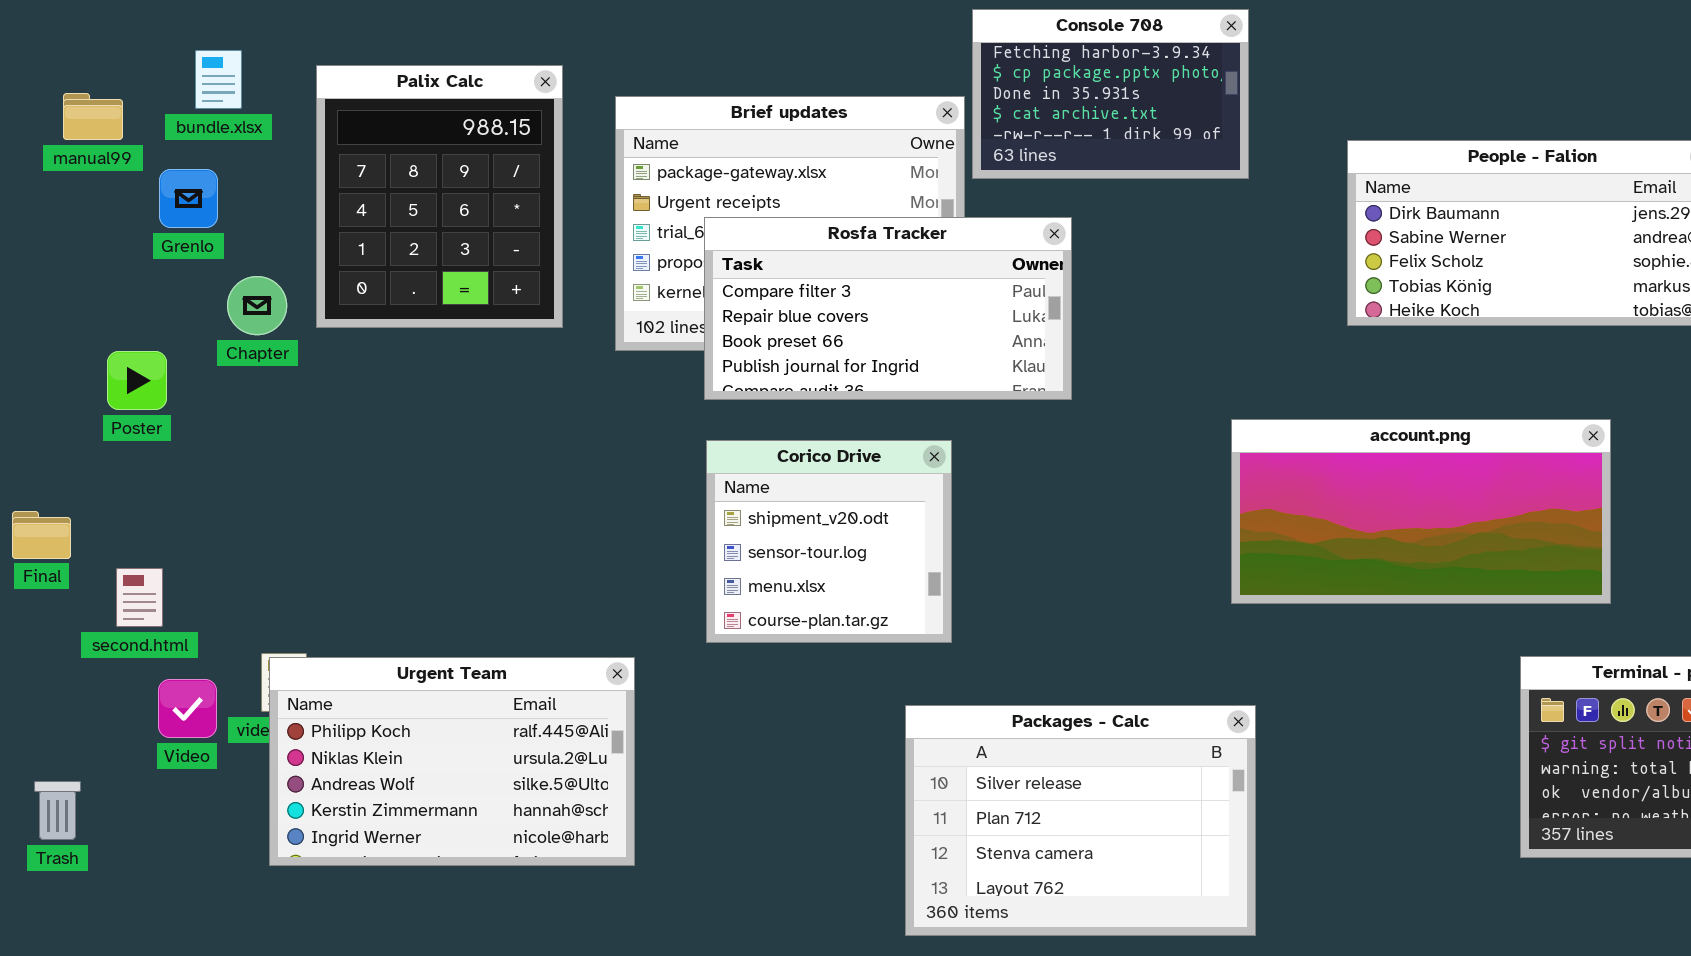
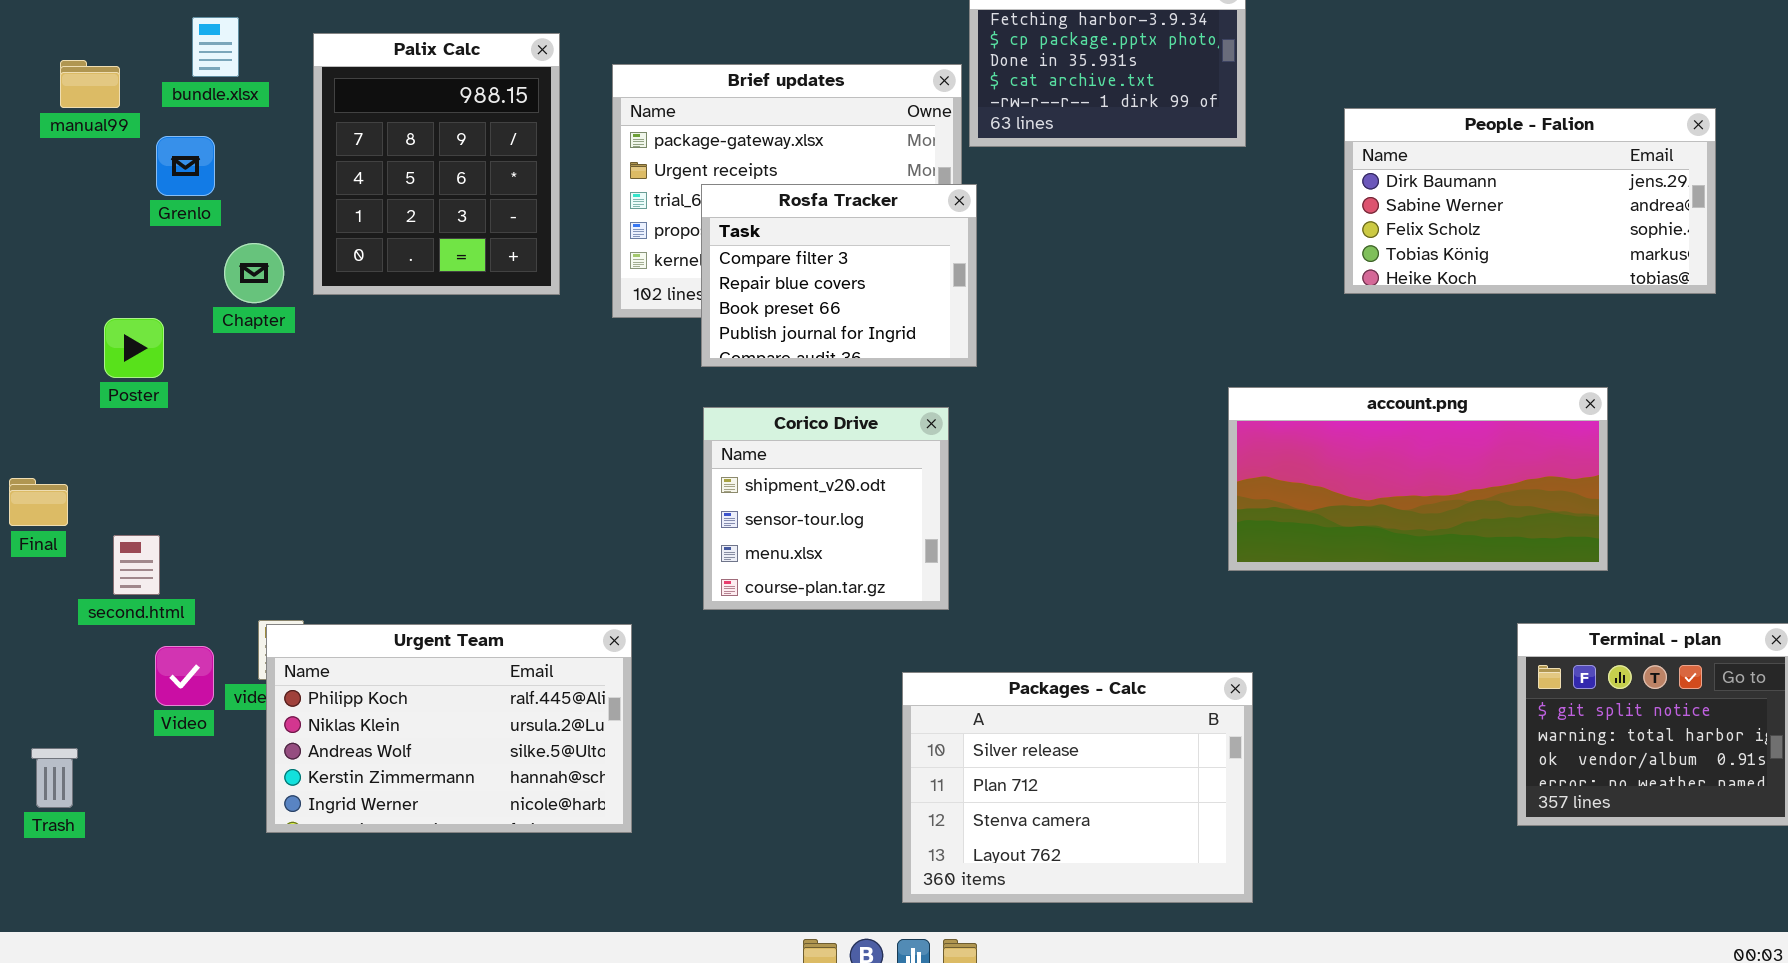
Rosfa Tracker: [704,217,1072,400] -> [701,184,977,367], resized

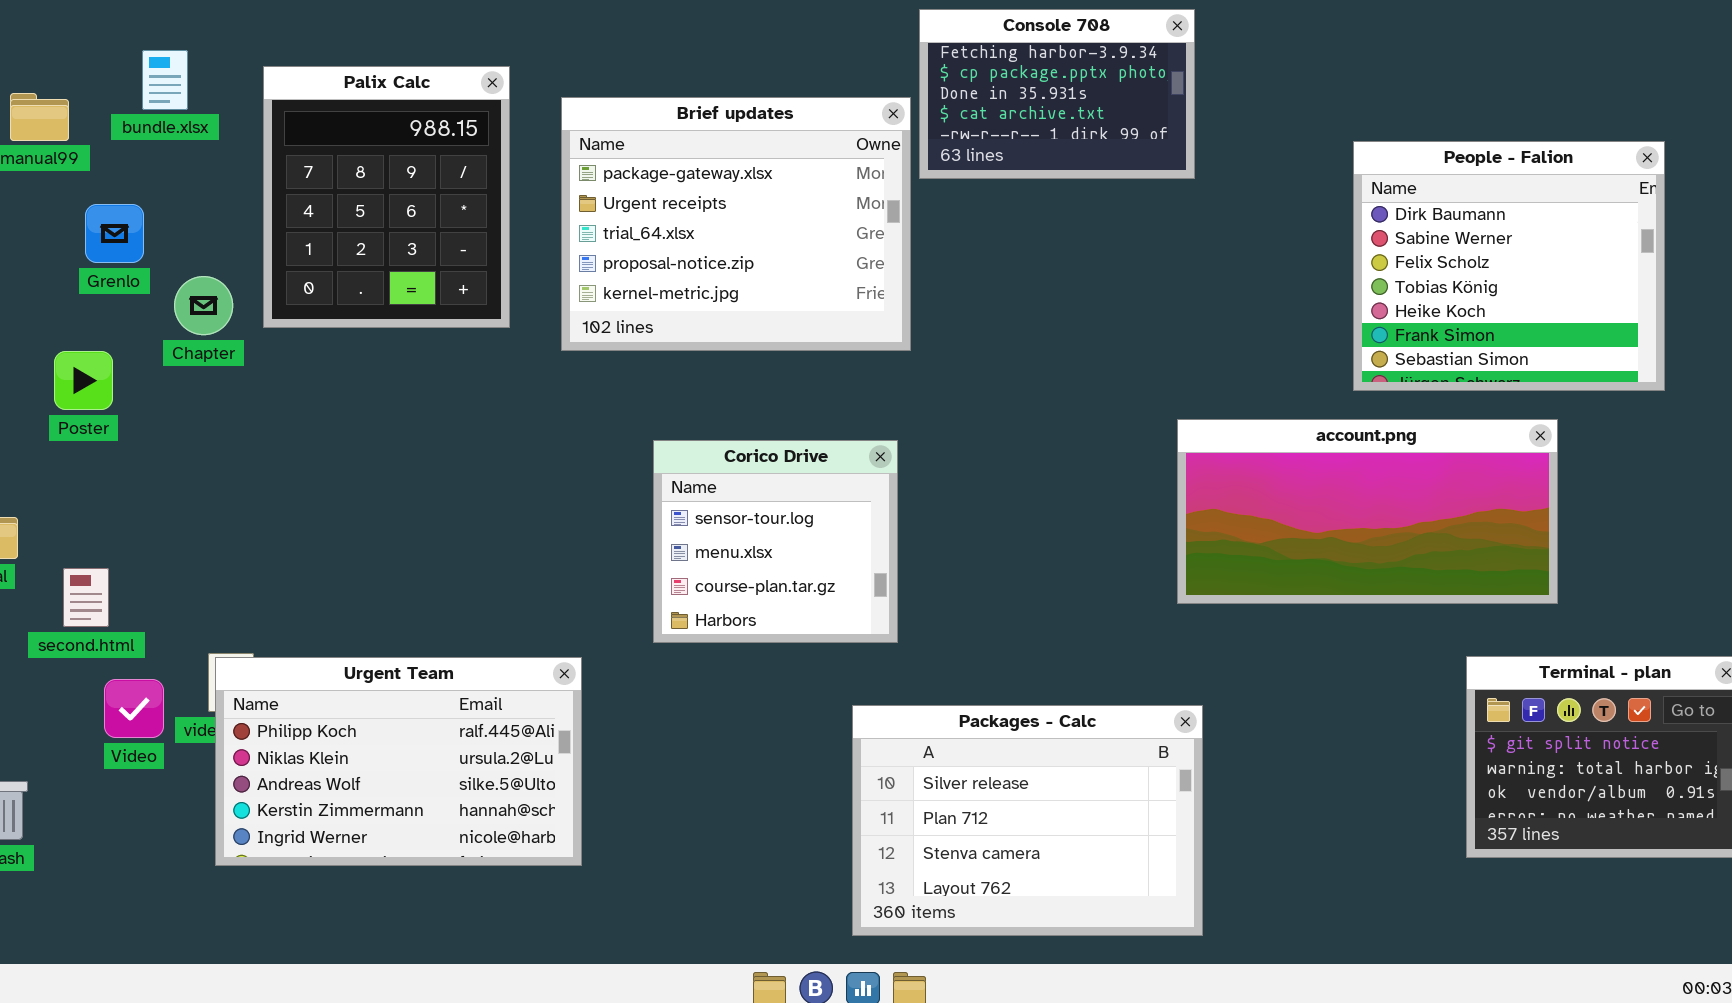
People - Falion: [1344,108,1716,294] -> [1353,141,1665,391], resized
Grenlo: [156,136,215,196] -> [85,204,144,263], moved
Rosfa Tracker: [701,184,977,367] -> none, closed
Corico Drive: [703,407,949,610] -> [653,440,898,643], scrolled down 1 row

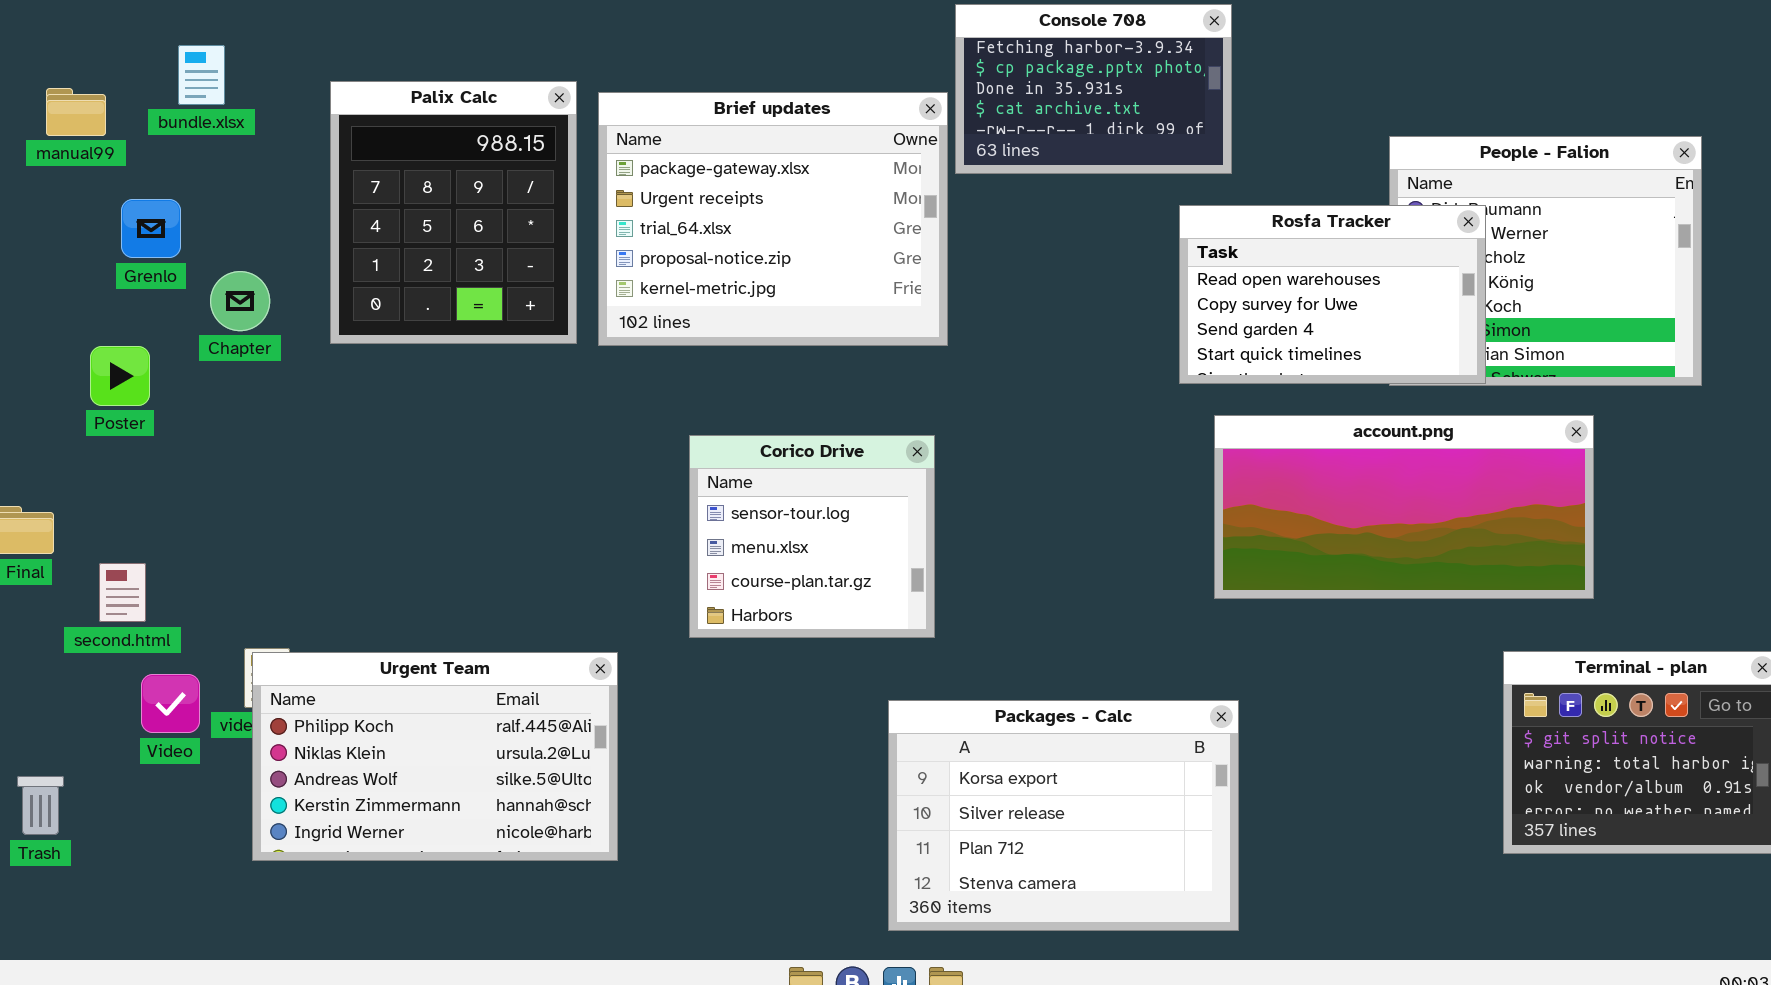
Palix Calc: [263,66,510,328] -> [330,81,577,344], moved
Rosfa Tracker: none -> [1179,205,1486,384], opened
Packages - Calc: [852,705,1203,936] -> [888,700,1239,931], scrolled up 1 row

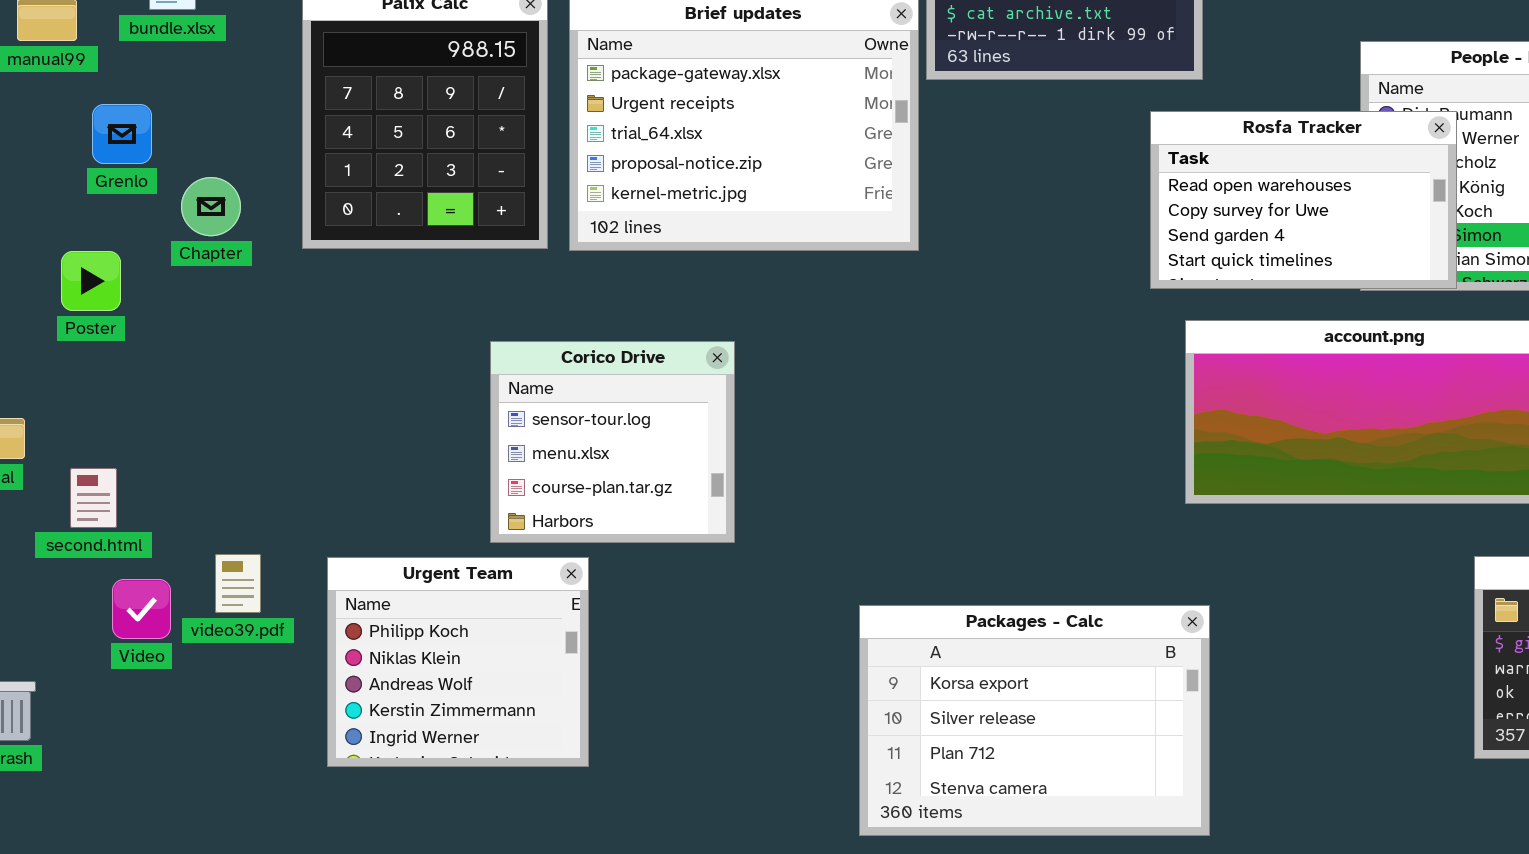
Corico Drive: [689,435,935,638] -> [490,341,735,543], moved
Urgent Team: [252,652,618,861] -> [327,557,589,767], resized

